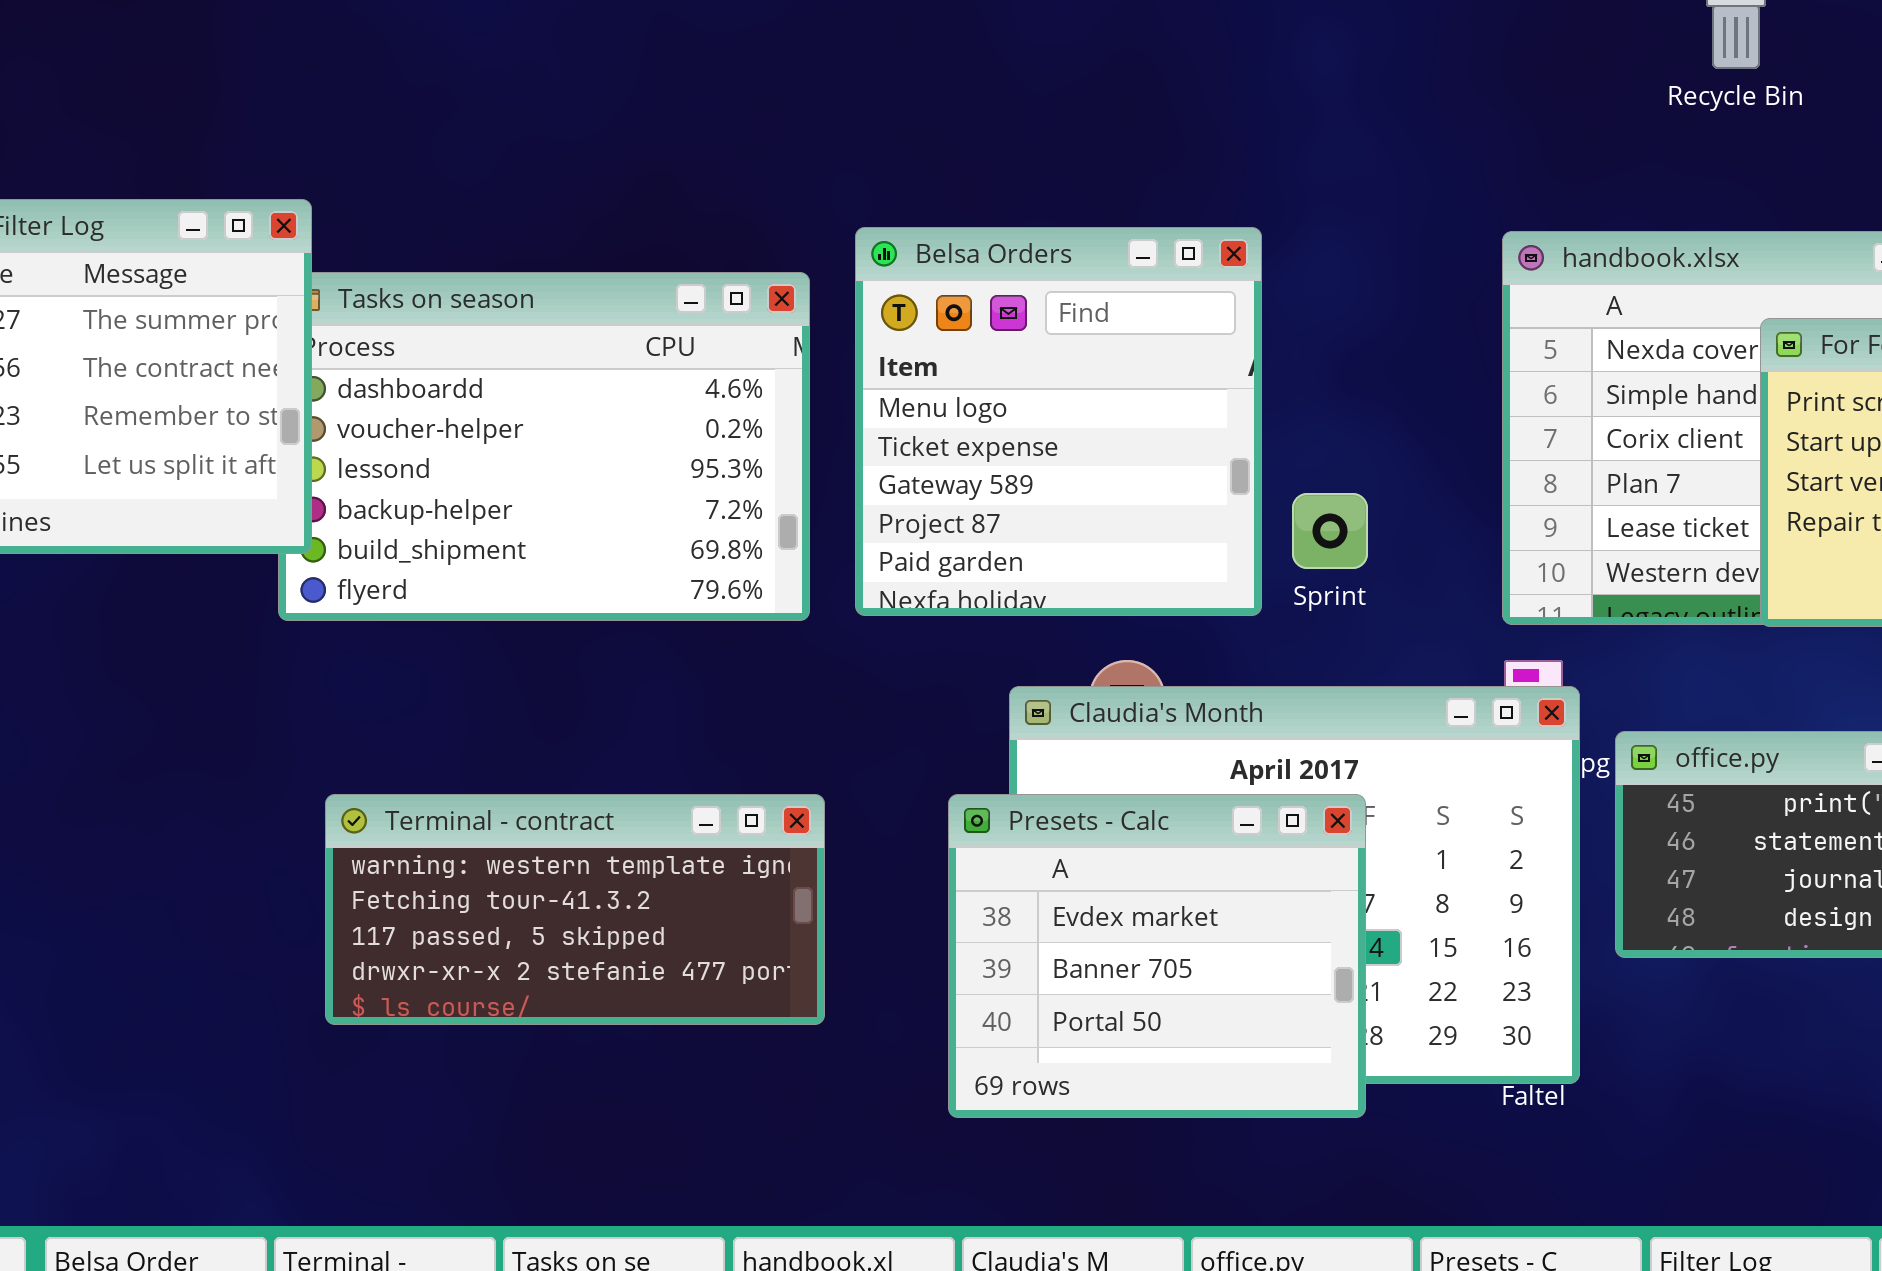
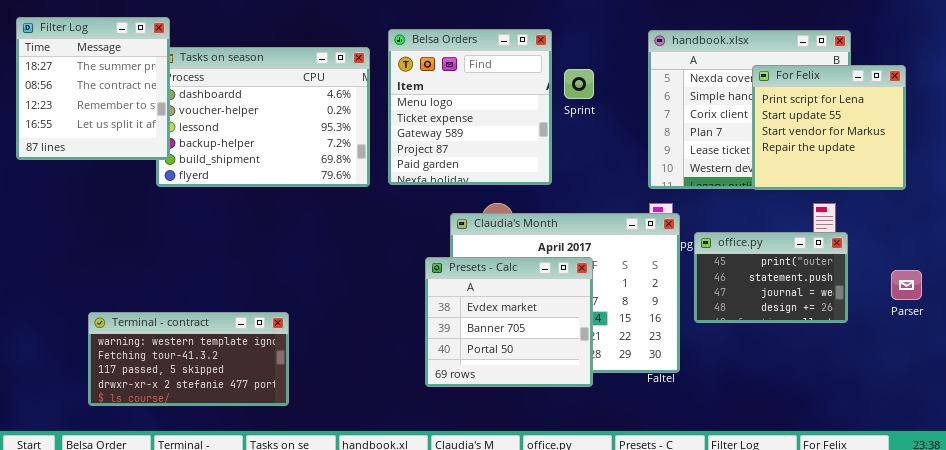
Sprint: [1292,493,1368,569] -> [564,69,594,99], moved
Terminal - contract: [325,794,825,1025] -> [88,312,289,406], moved

